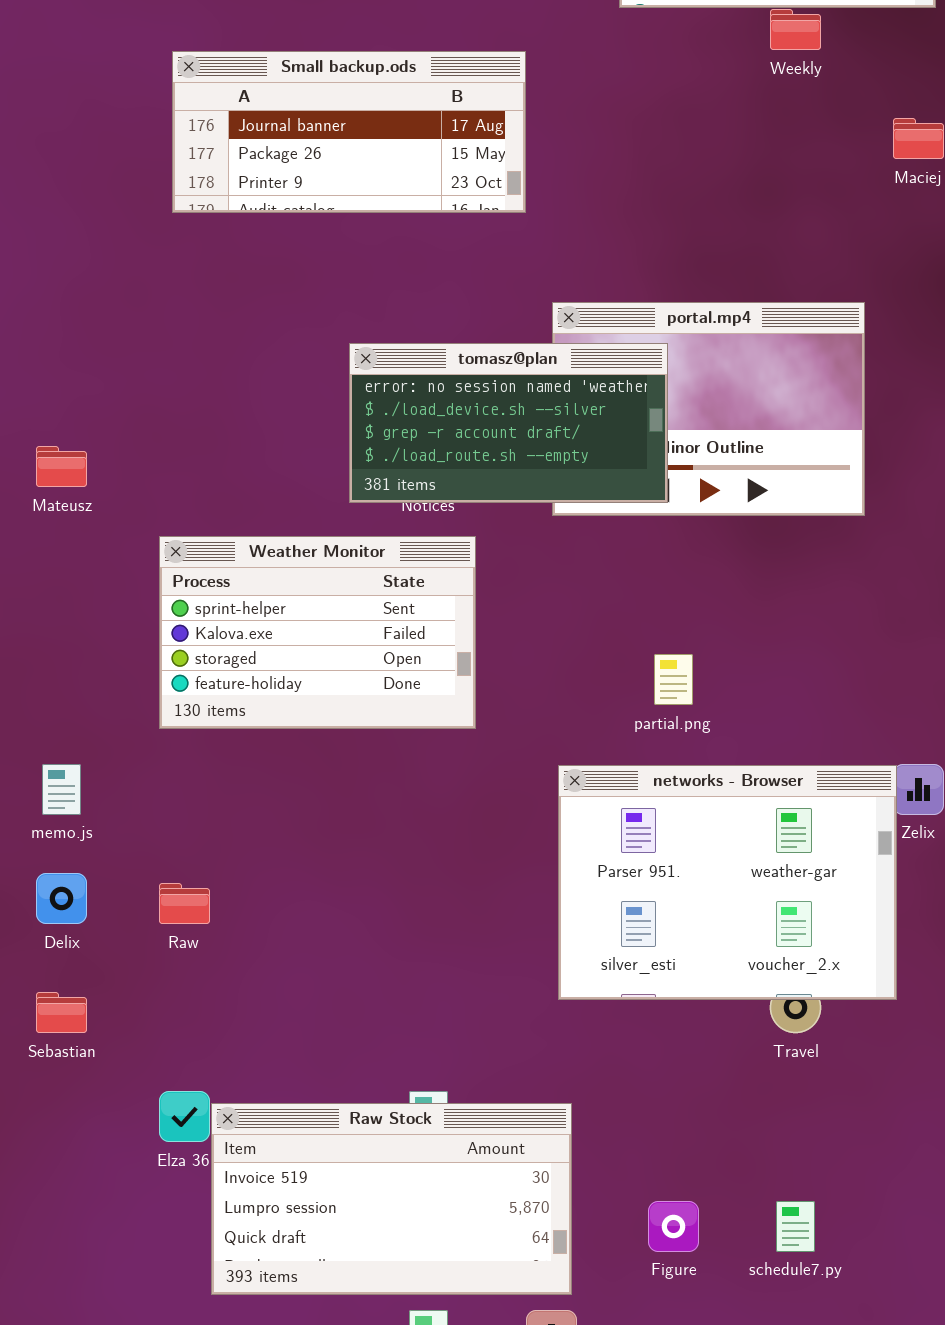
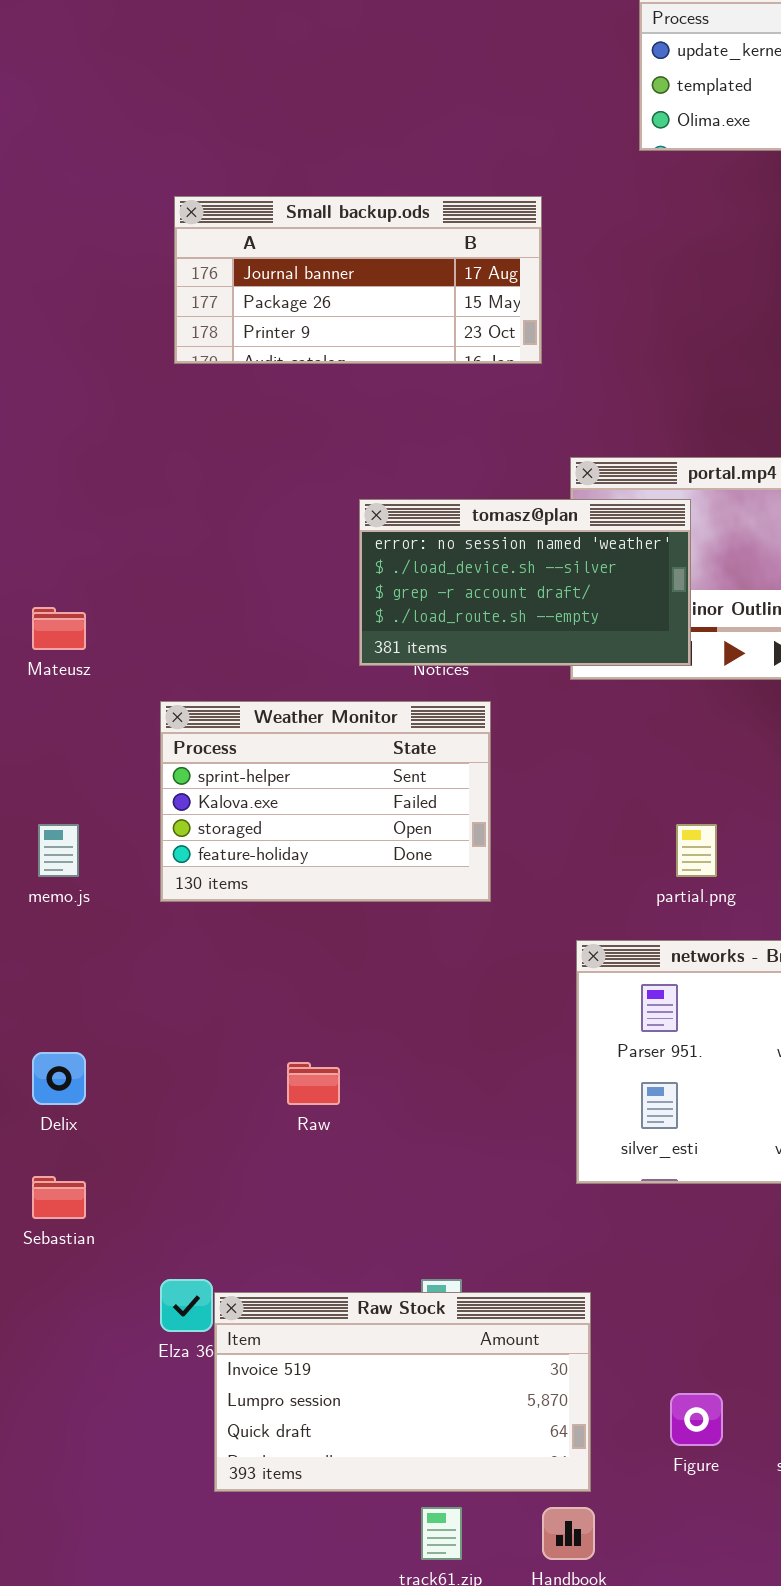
memo.js: [42,764,81,815] -> [38,824,79,877], moved
Raw: [159,883,210,924] -> [287,1062,340,1105], moved

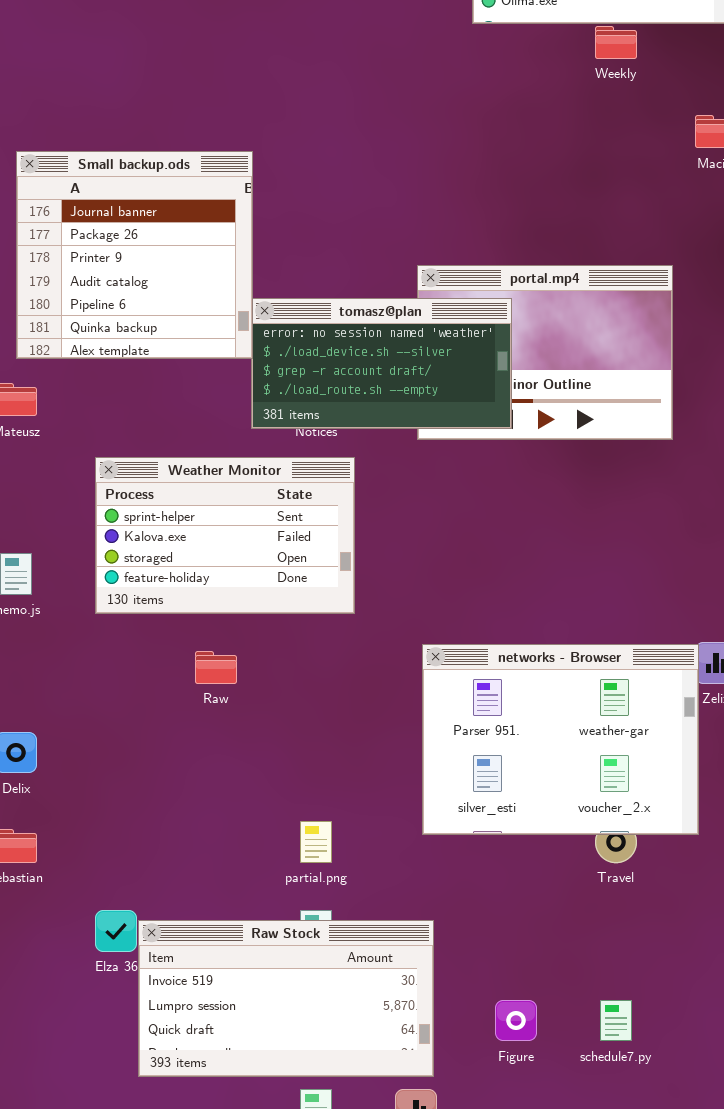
Small backup.ods: [174,196,542,364] -> [16,151,253,359], moved, resized
partial.png: [676,824,717,877] -> [300,821,332,863], moved
Raw: [287,1062,340,1105] -> [195,651,237,684], moved

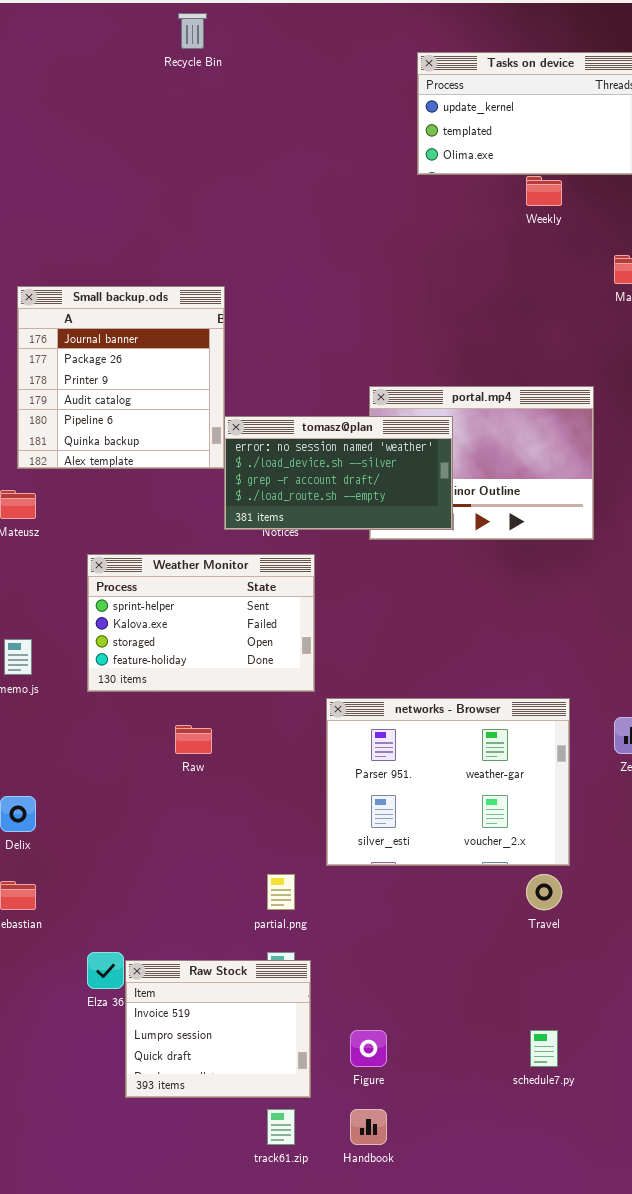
networks - Browser: [422,644,699,835] -> [326,698,570,866], moved
Raw Stock: [138,920,434,1077] -> [125,960,311,1098], resized
Figure: [495,1000,537,1041] -> [350,1030,387,1067], moved

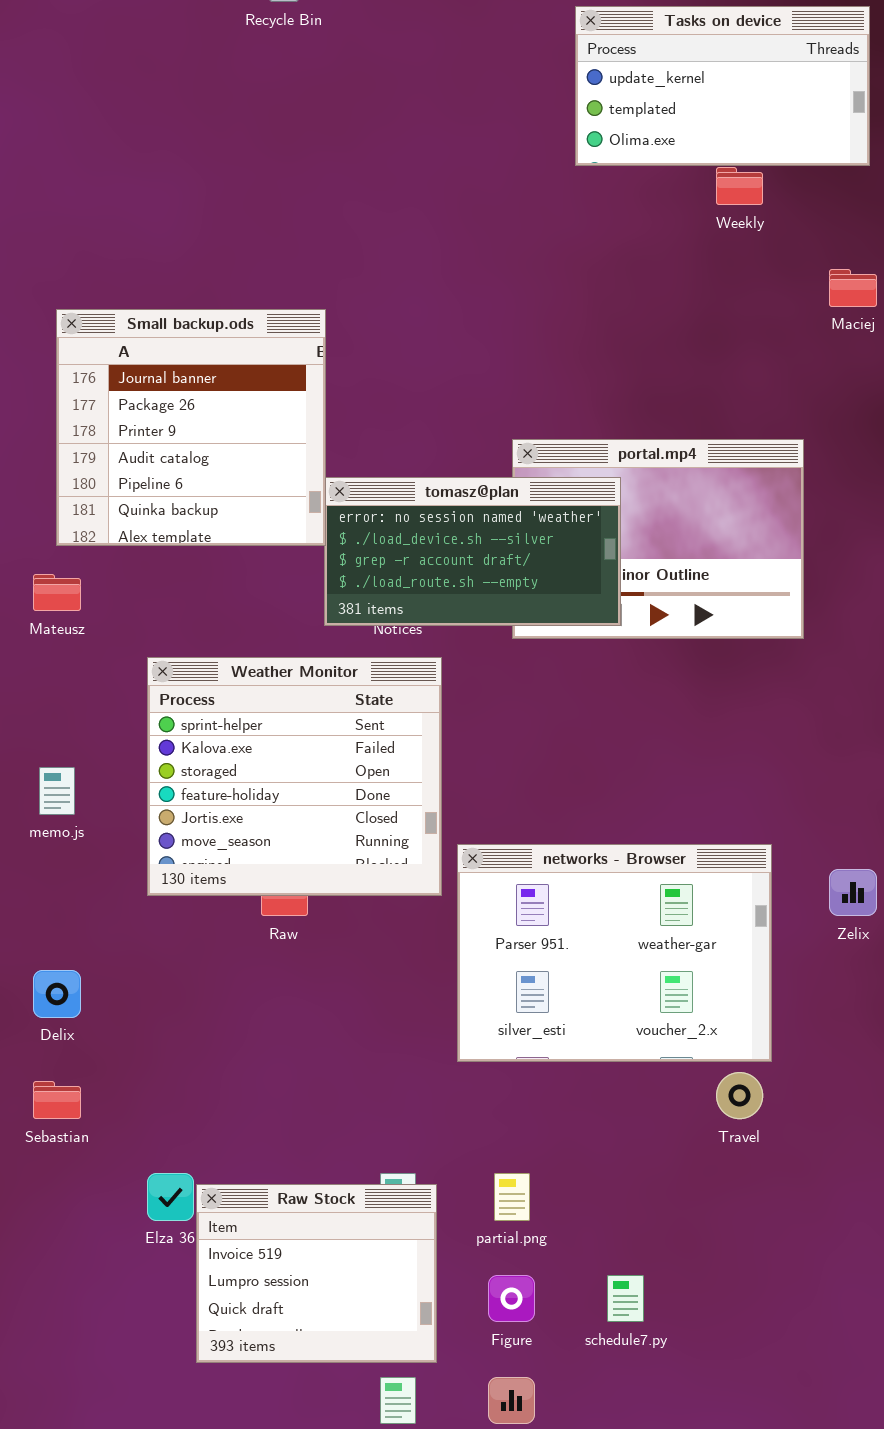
Weather Monitor: [87,554,315,692] -> [147,657,442,896], resized
partial.png: [267,874,295,910] -> [494,1173,530,1221], moved
schedule7.py: [530,1030,558,1067] -> [607,1275,644,1322], moved

